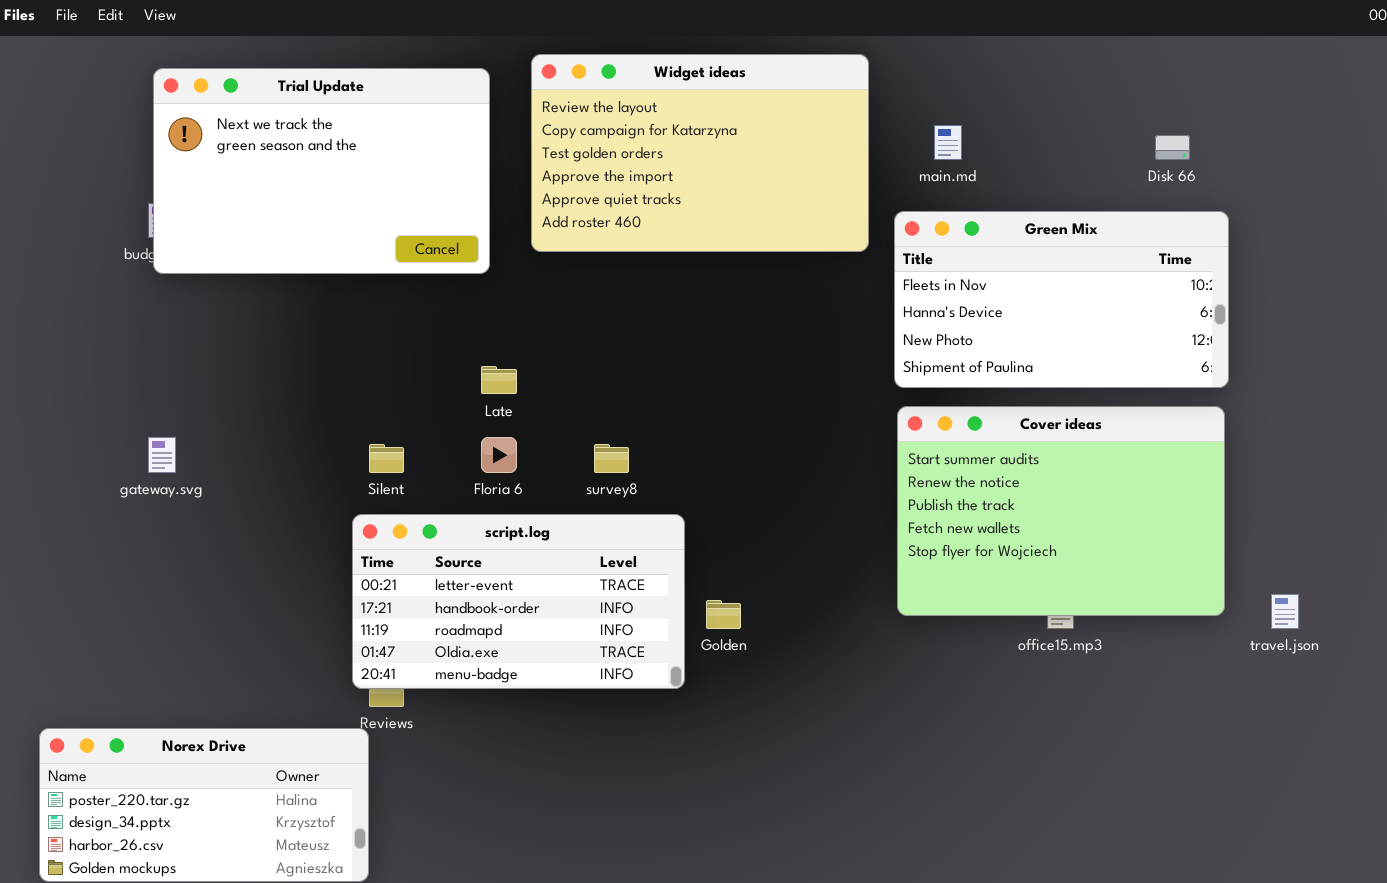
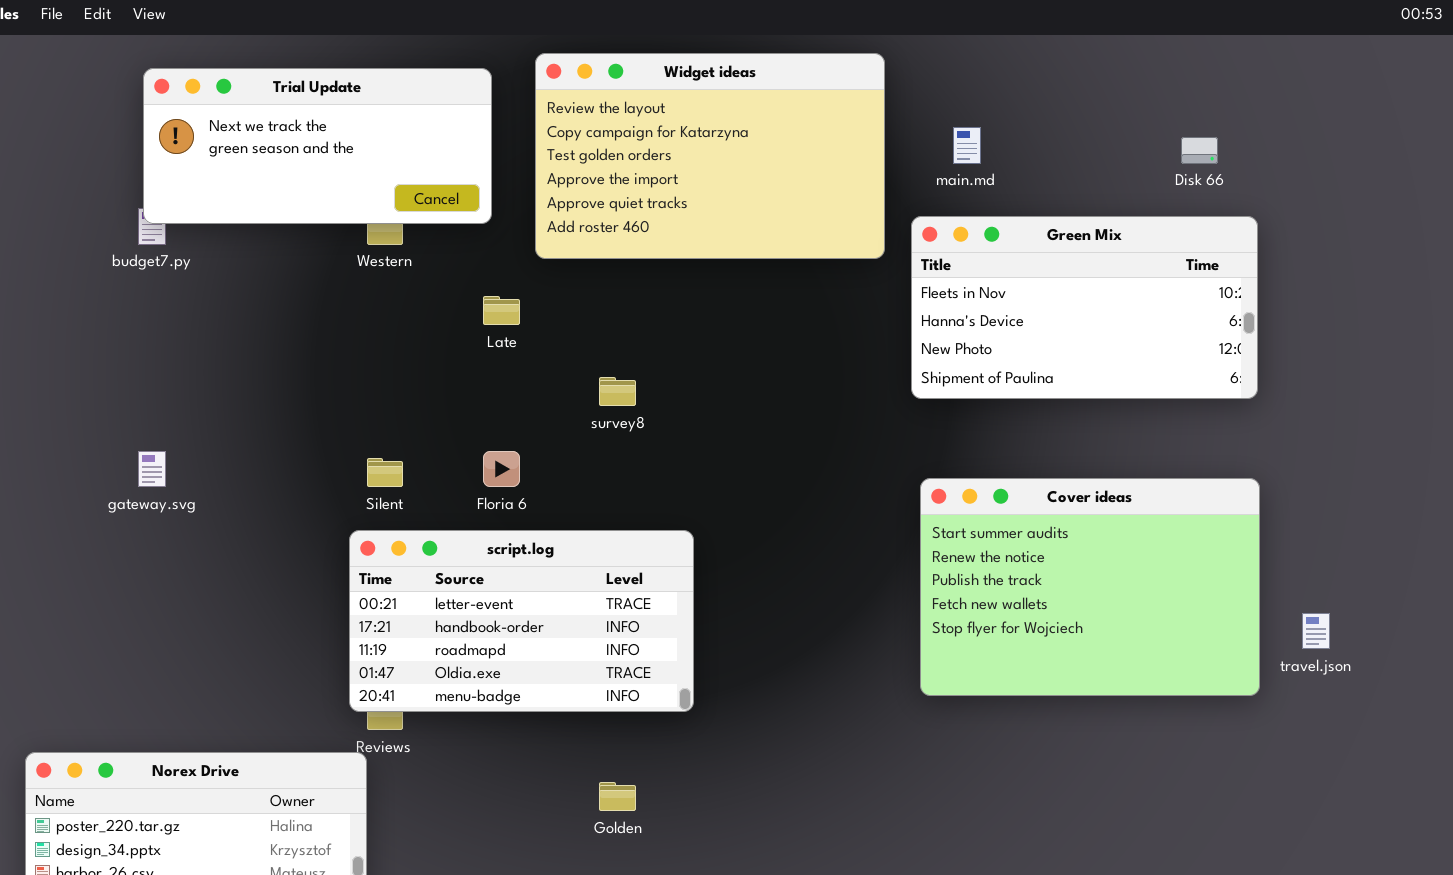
Trial Update: [153,68,490,274] -> [143,68,492,224], resized
Late: [481,366,517,394] -> [483,296,520,325], moved
Cover ideas: [897,406,1225,616] -> [920,478,1260,696], moved
survey8: [594,444,629,473] -> [599,377,636,406], moved
Golden: [706,600,741,629] -> [599,782,636,811], moved

